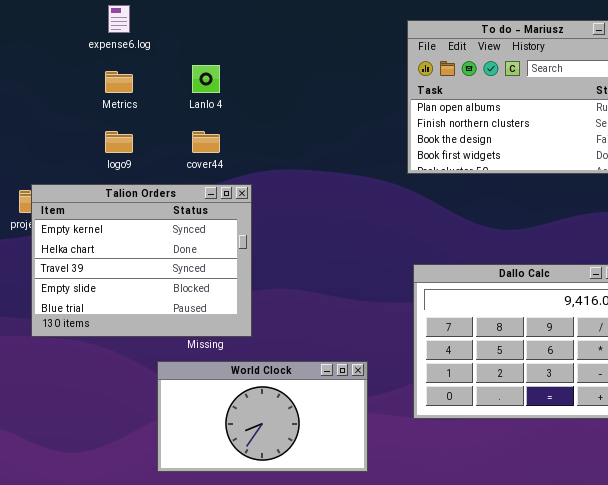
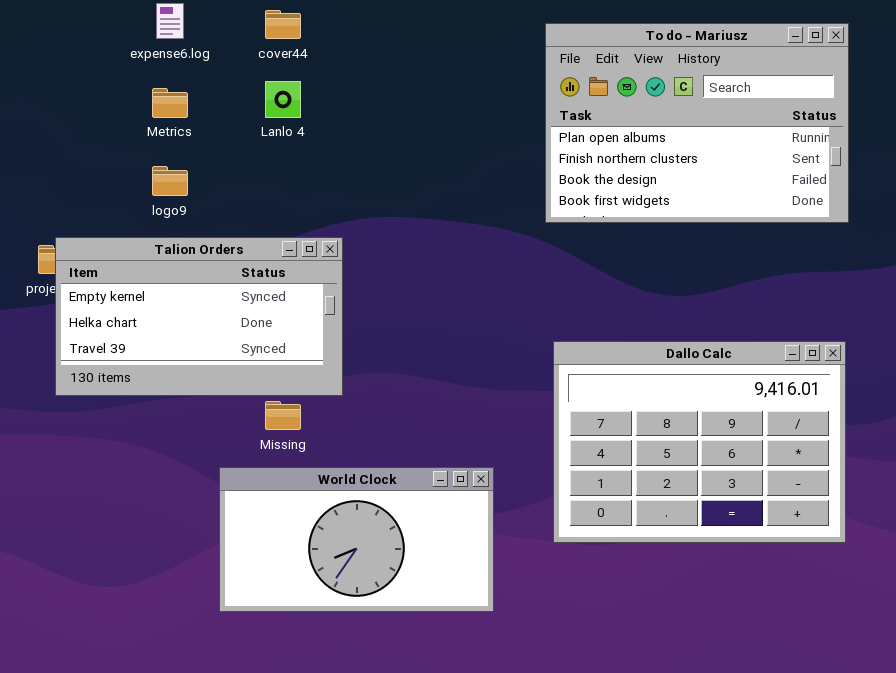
cover44: [192,131,220,153] -> [265,10,301,39], moved
Talion Orders: [31,184,252,337] -> [55,237,343,396], resized

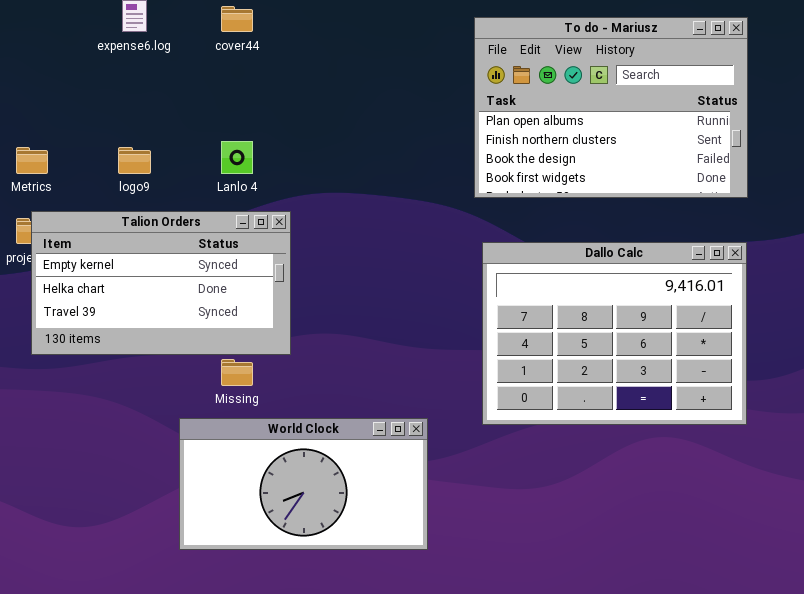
Lanlo 4: [265,81,301,118] -> [221,141,253,174], moved
Metrics: [152,88,188,118] -> [16,147,48,174], moved
Dallo Calc: [553,341,846,543] -> [482,242,747,425], moved

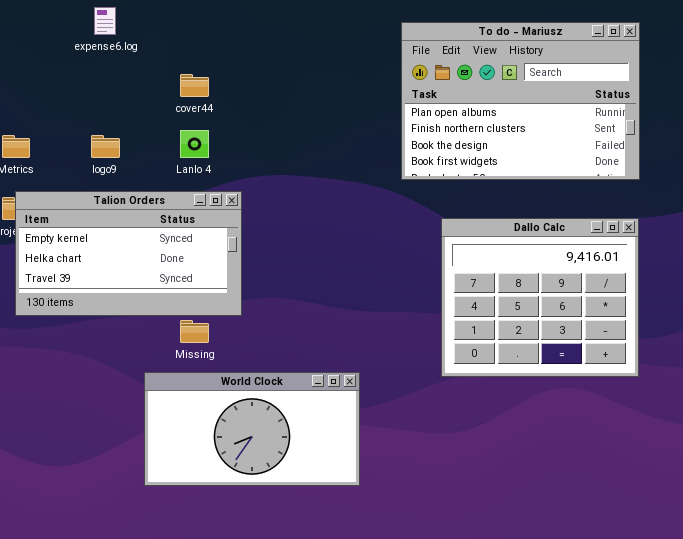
cover44: [221,6,253,32] -> [180,74,209,97], moved
Dallo Calc: [482,242,747,425] -> [441,218,639,377], resized

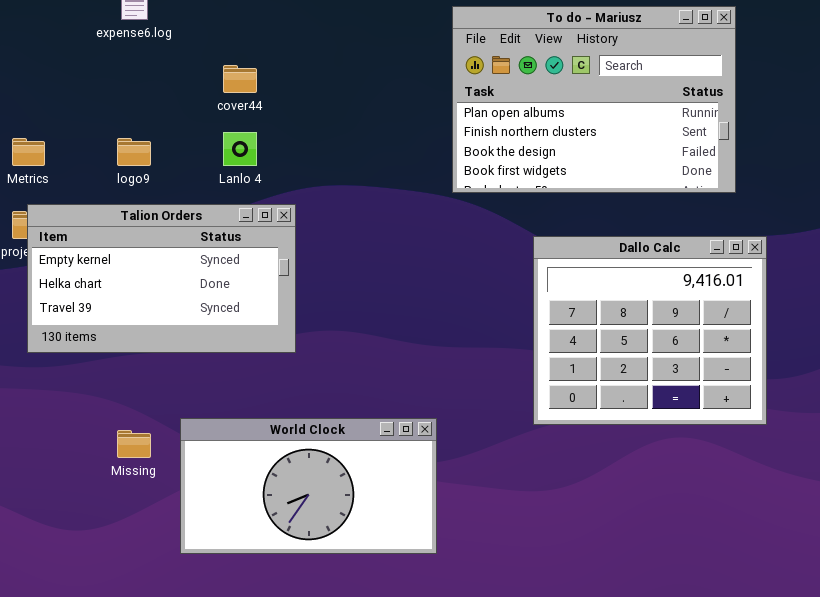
To do - Mariusz: [401,22,640,180] -> [452,6,736,193], moved
Missing: [180,320,209,343] -> [117,430,151,458], moved

